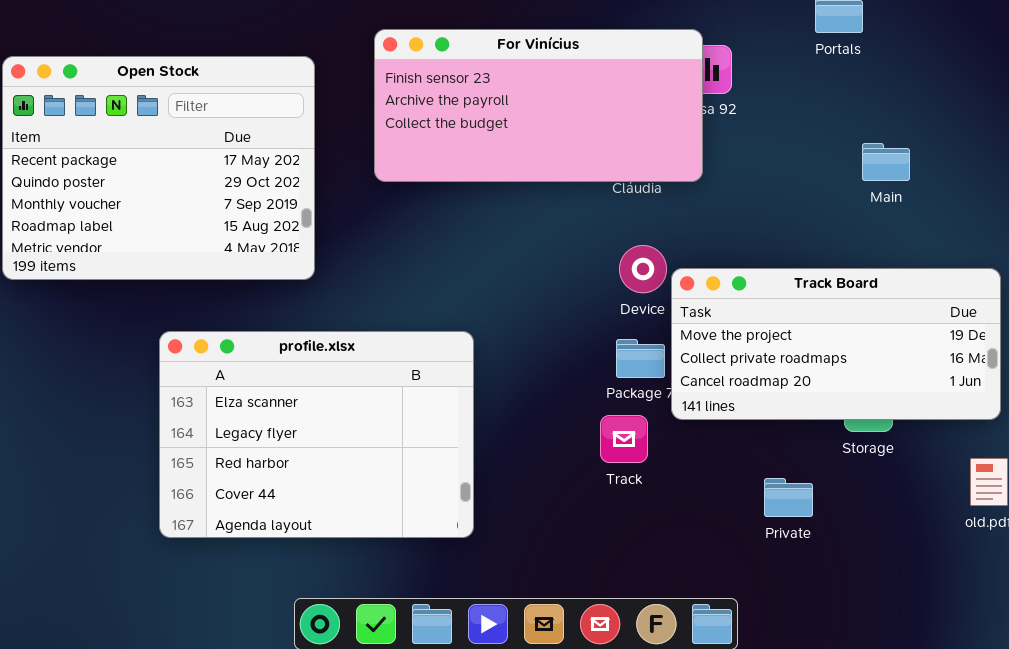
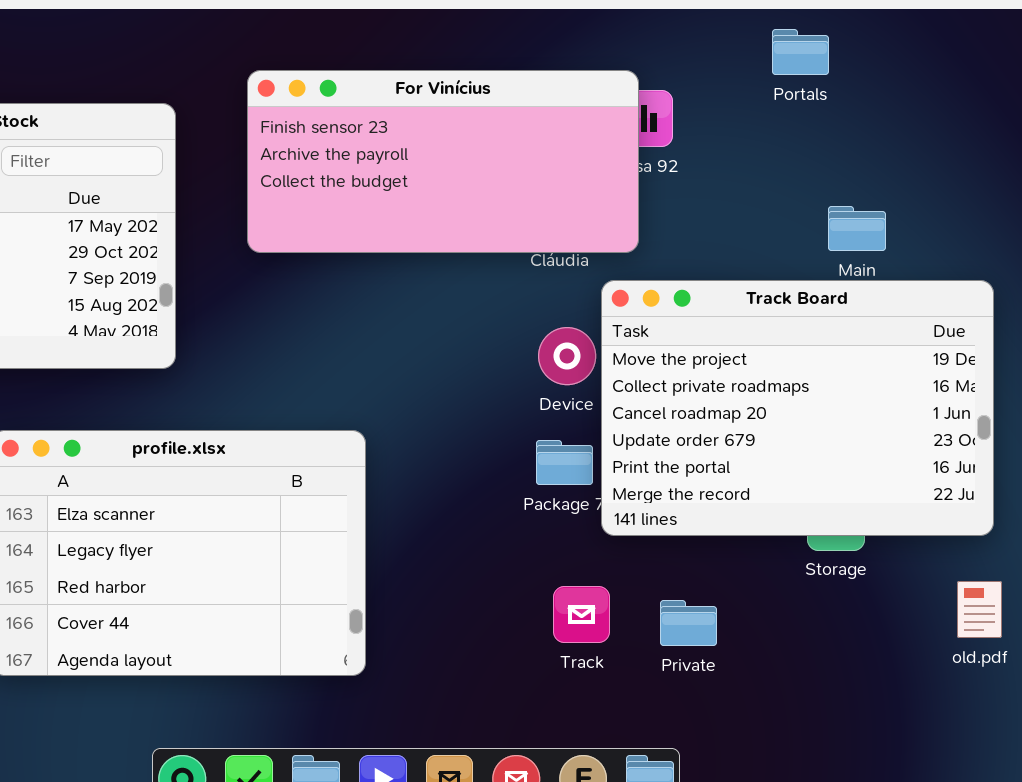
Track Board: [671,268,1001,420] -> [601,280,994,536], resized
Track: [600,415,648,463] -> [553,586,610,643], moved
Private: [764,478,813,517] -> [660,600,717,646], moved

